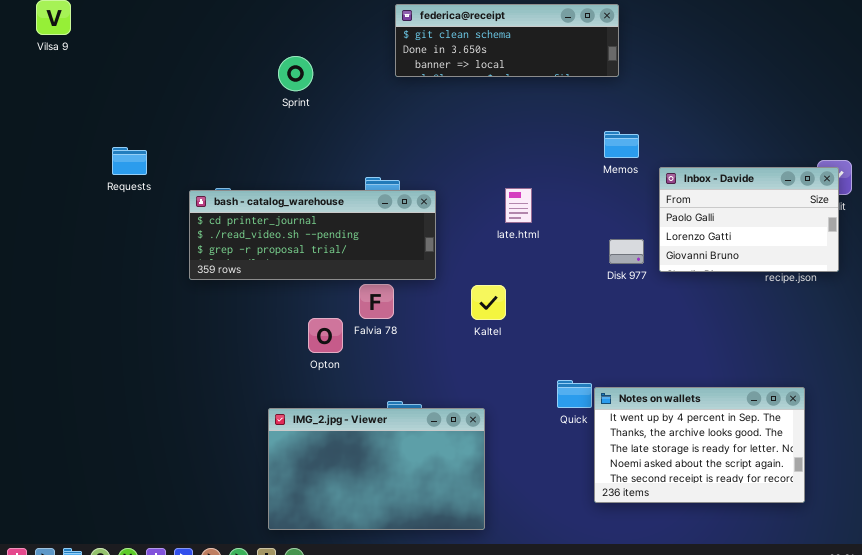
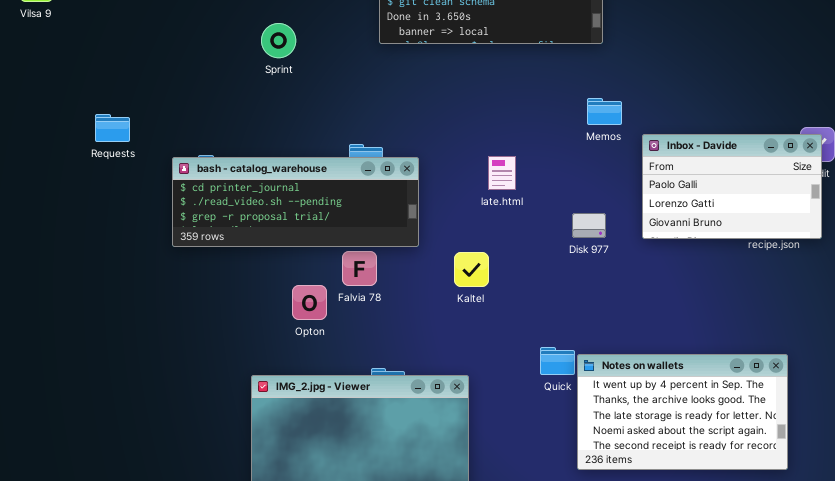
Disk 977: [609,239,644,264] -> [572,213,606,238], moved

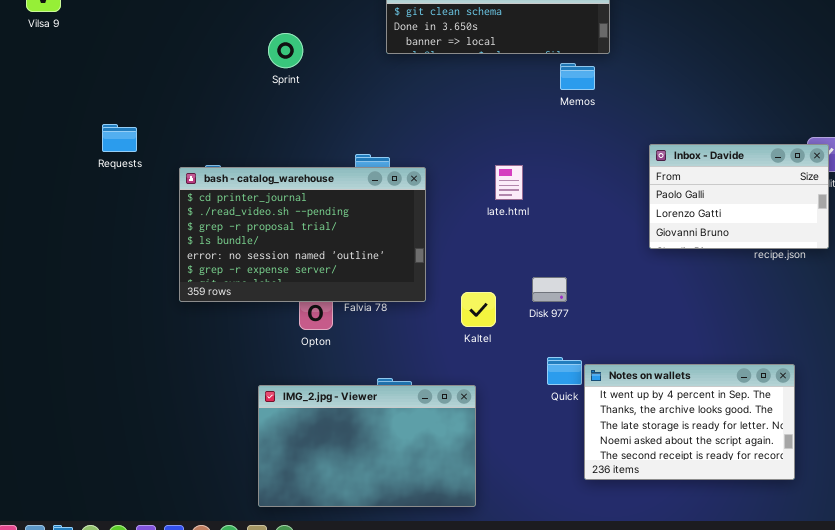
Memos: [587,98,622,125] -> [560,63,595,90], moved
bash - catalog_warehouse: [172,157,419,247] -> [179,167,426,302], resized
Disk 977: [572,213,606,238] -> [532,277,567,302], moved
Kaltel: [454,252,489,287] -> [461,292,496,327], moved

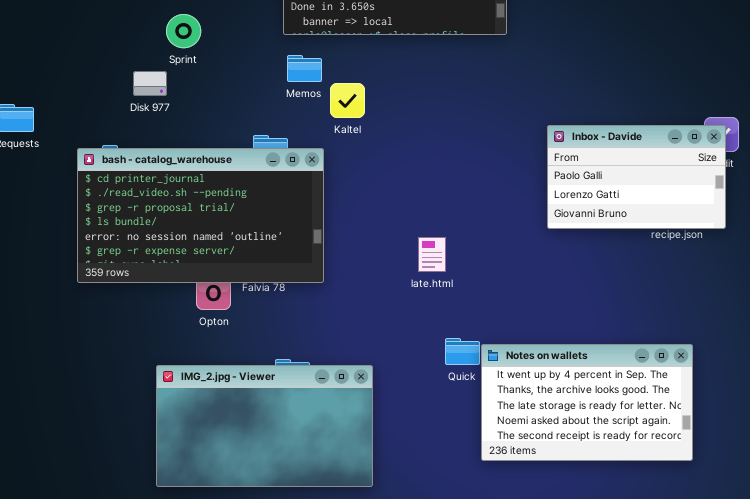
Memos: [560,63,595,90] -> [287,55,322,82], moved
late.html: [495,165,523,200] -> [418,237,446,272], moved
Disk 977: [532,277,567,302] -> [133,71,167,96], moved
Kaltel: [461,292,496,327] -> [330,83,365,118], moved

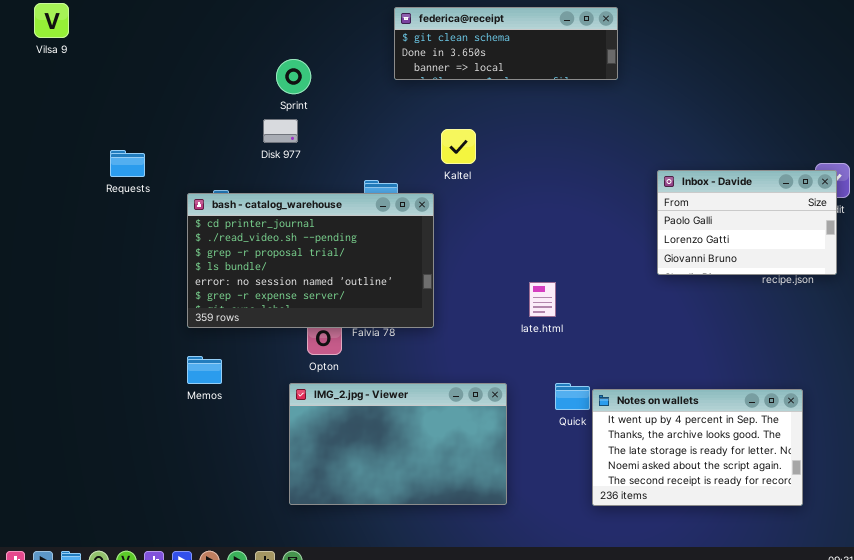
Memos: [287,55,322,82] -> [187,356,222,384], moved
Disk 977: [133,71,167,96] -> [263,119,298,143], moved
IMG_2.jpg - Viewer: [156,365,373,487] -> [289,383,507,505], moved

